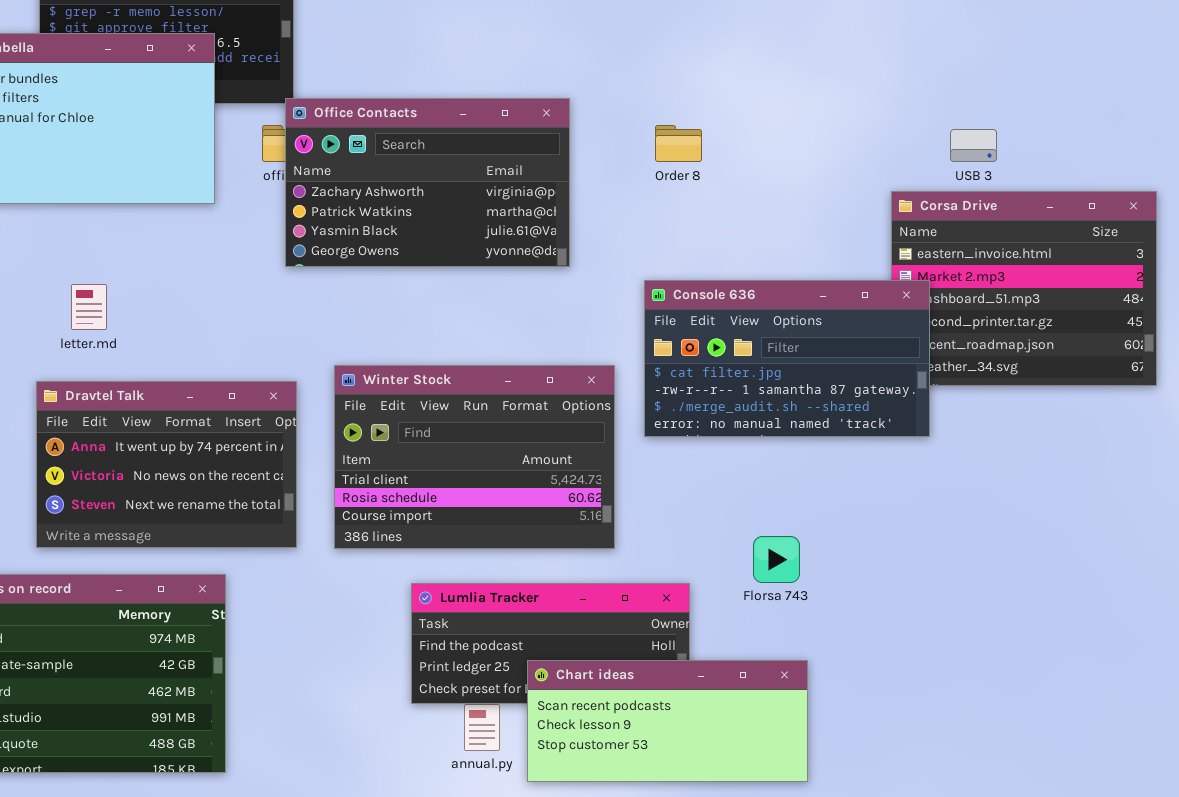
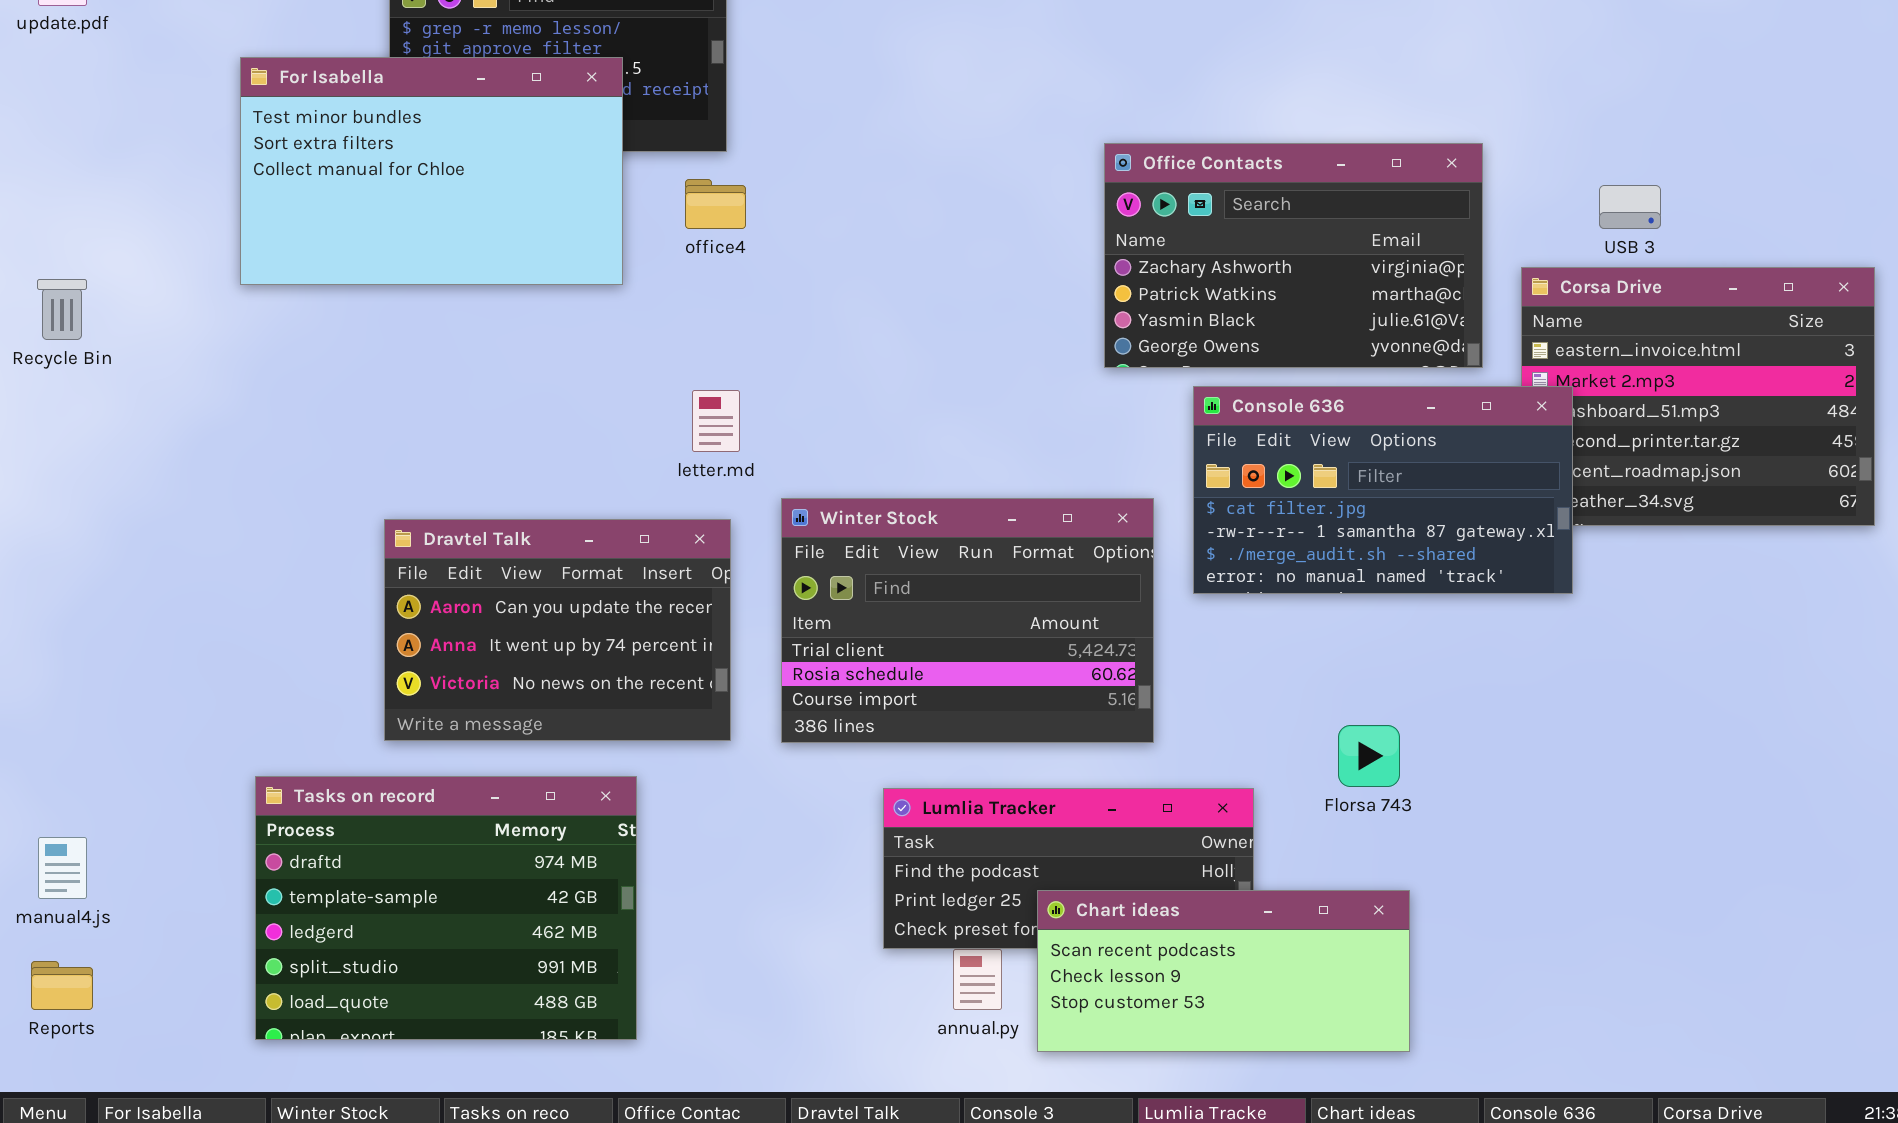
Office Contacts: [285,98,570,267] -> [1104,143,1483,368], moved
letter.md: [71,284,107,330] -> [692,390,740,452], moved
Dravtel Talk: [36,381,297,548] -> [384,519,731,741], scrolled up 1 row

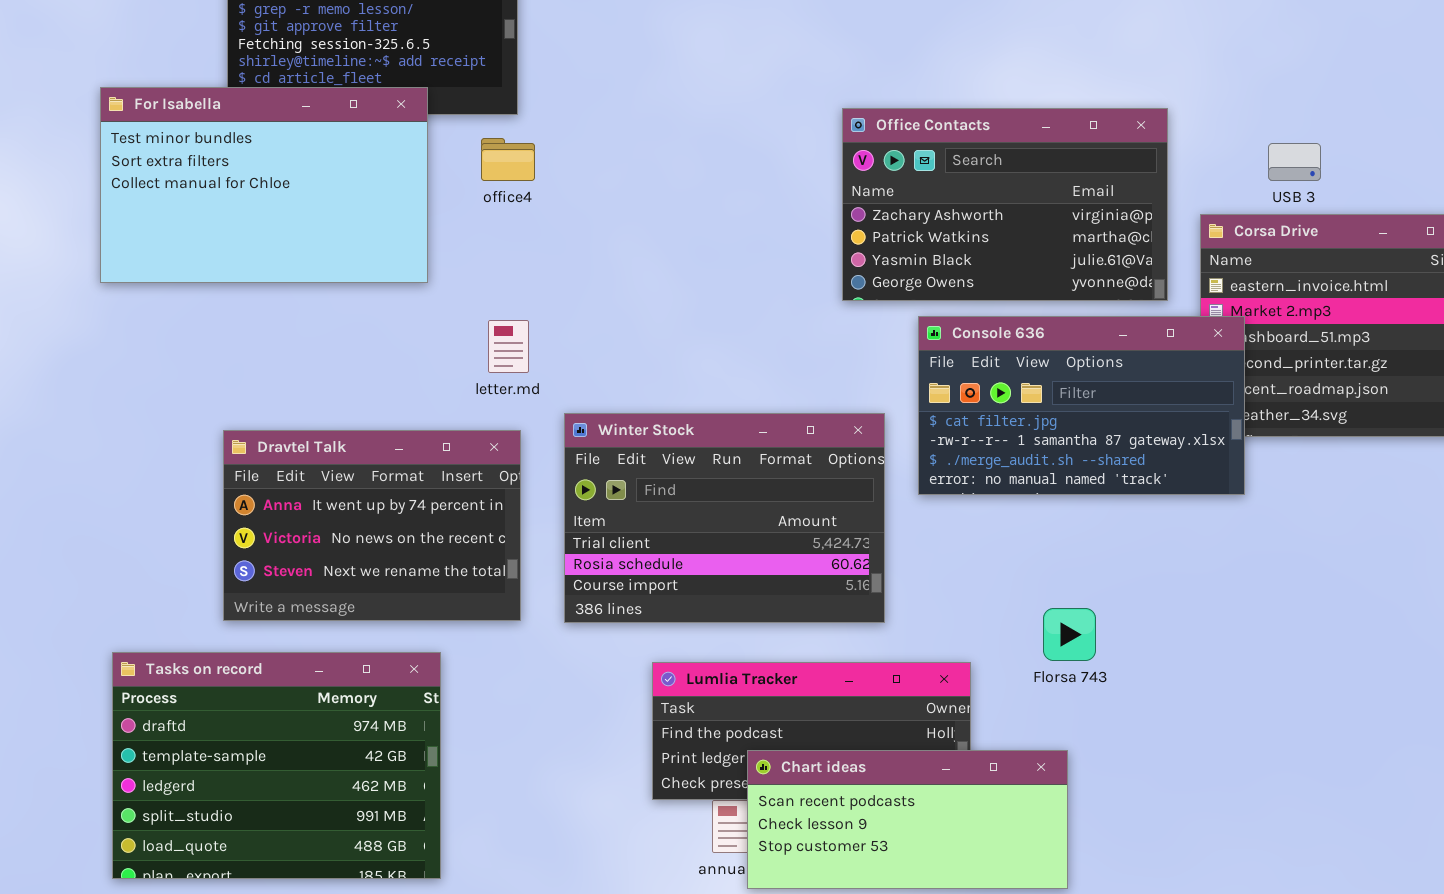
For Isabella: [240,57,623,285] -> [100,87,428,283], moved
Dravtel Talk: [384,519,731,741] -> [223,430,521,621], scrolled down 1 row
Chart ideas: [1037,890,1410,1052] -> [747,750,1068,889], moved

